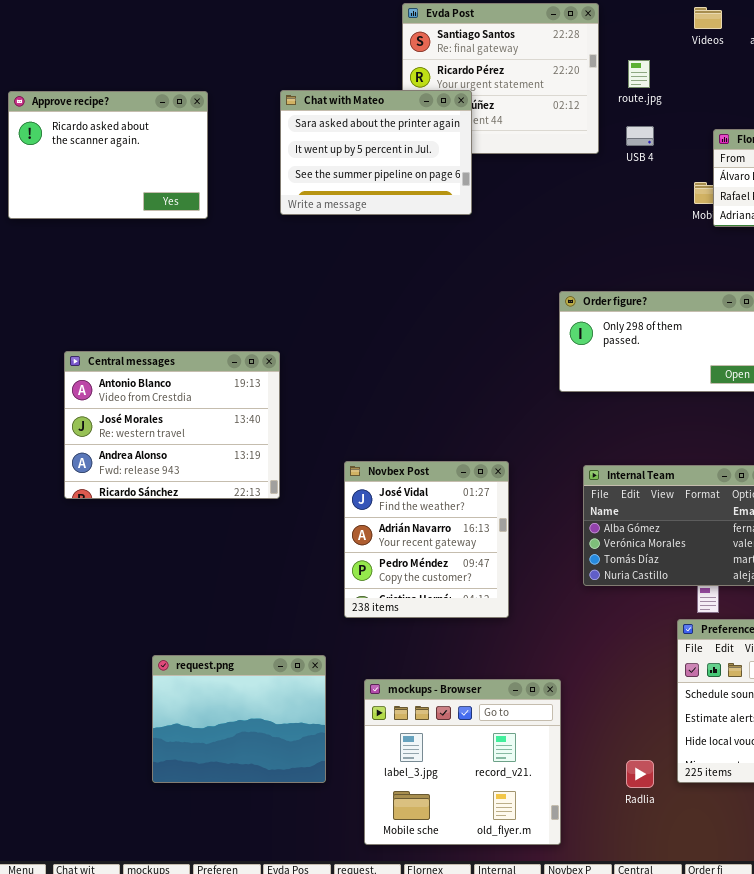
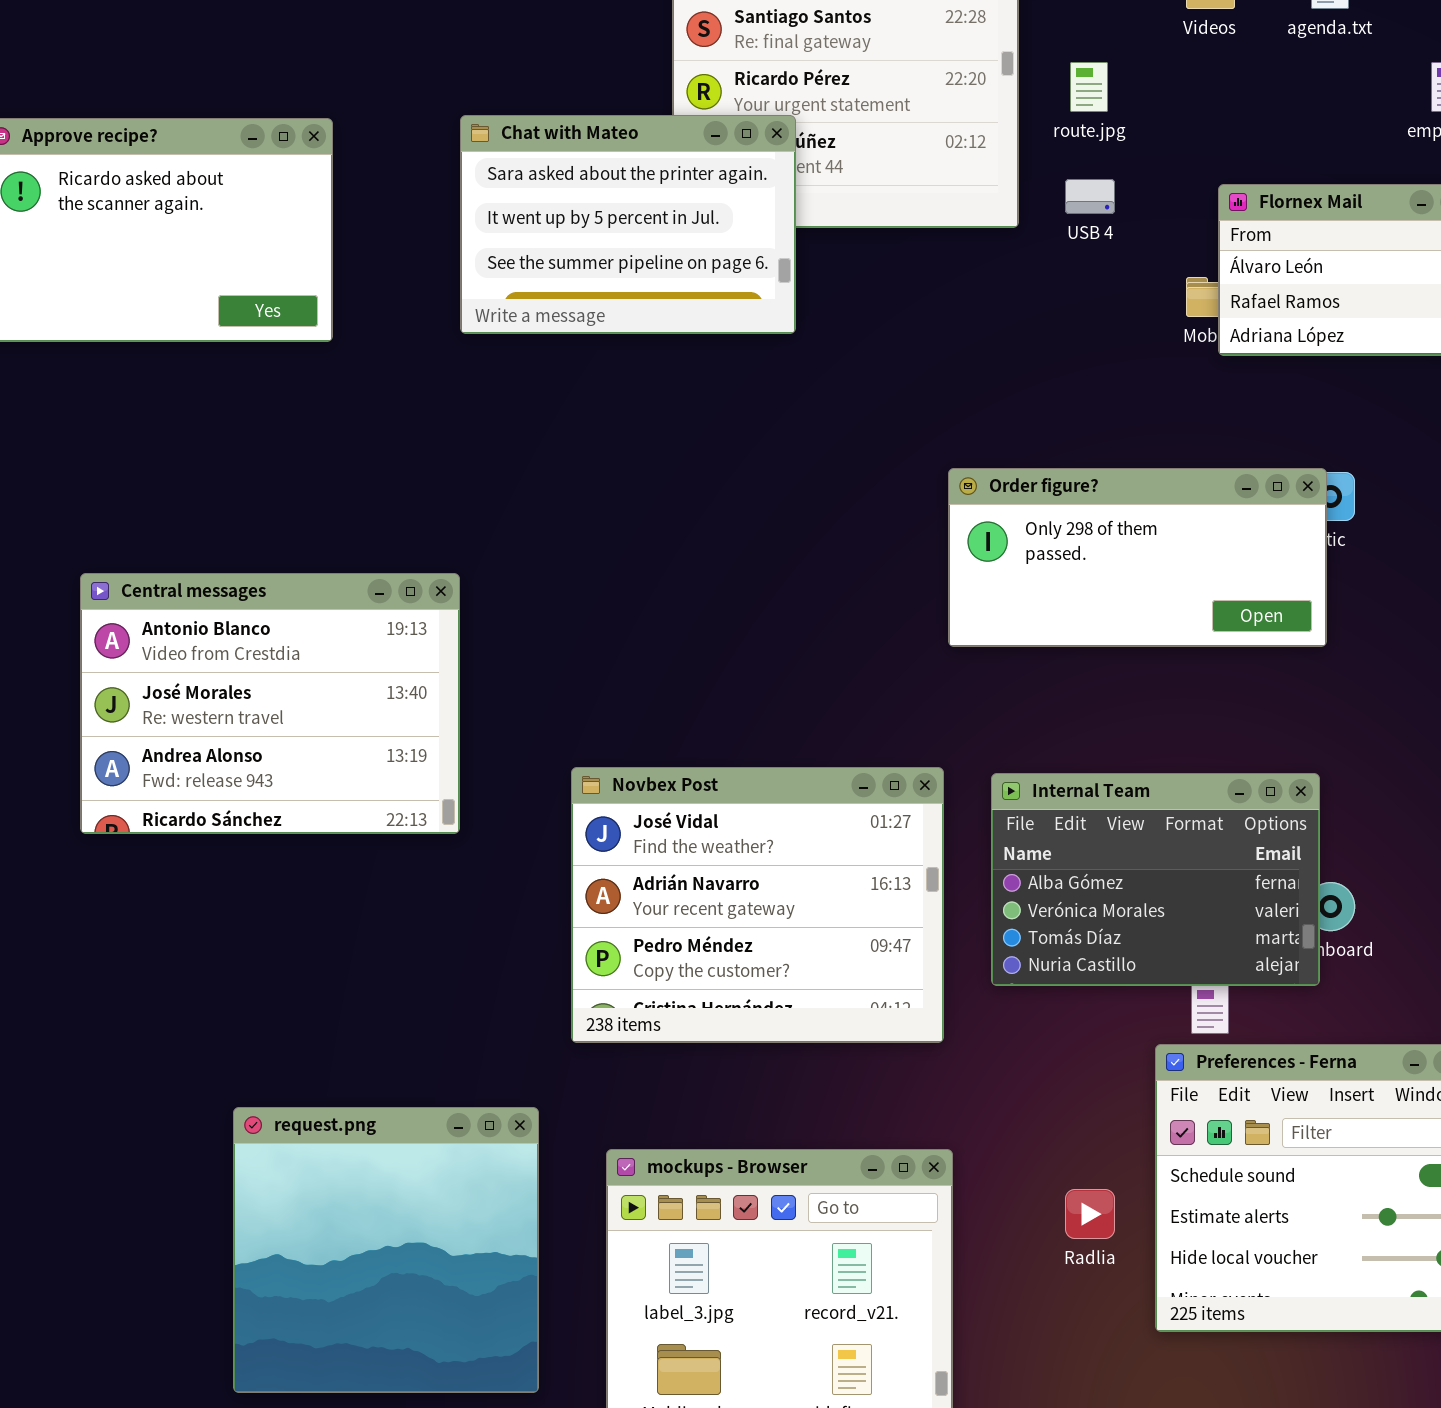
Novbex Post: [344,461,509,618] -> [571,767,944,1043], resized
request.png: [152,655,326,783] -> [233,1107,539,1393], resized
Radlia: [626,760,654,788] -> [1065,1189,1115,1239], moved

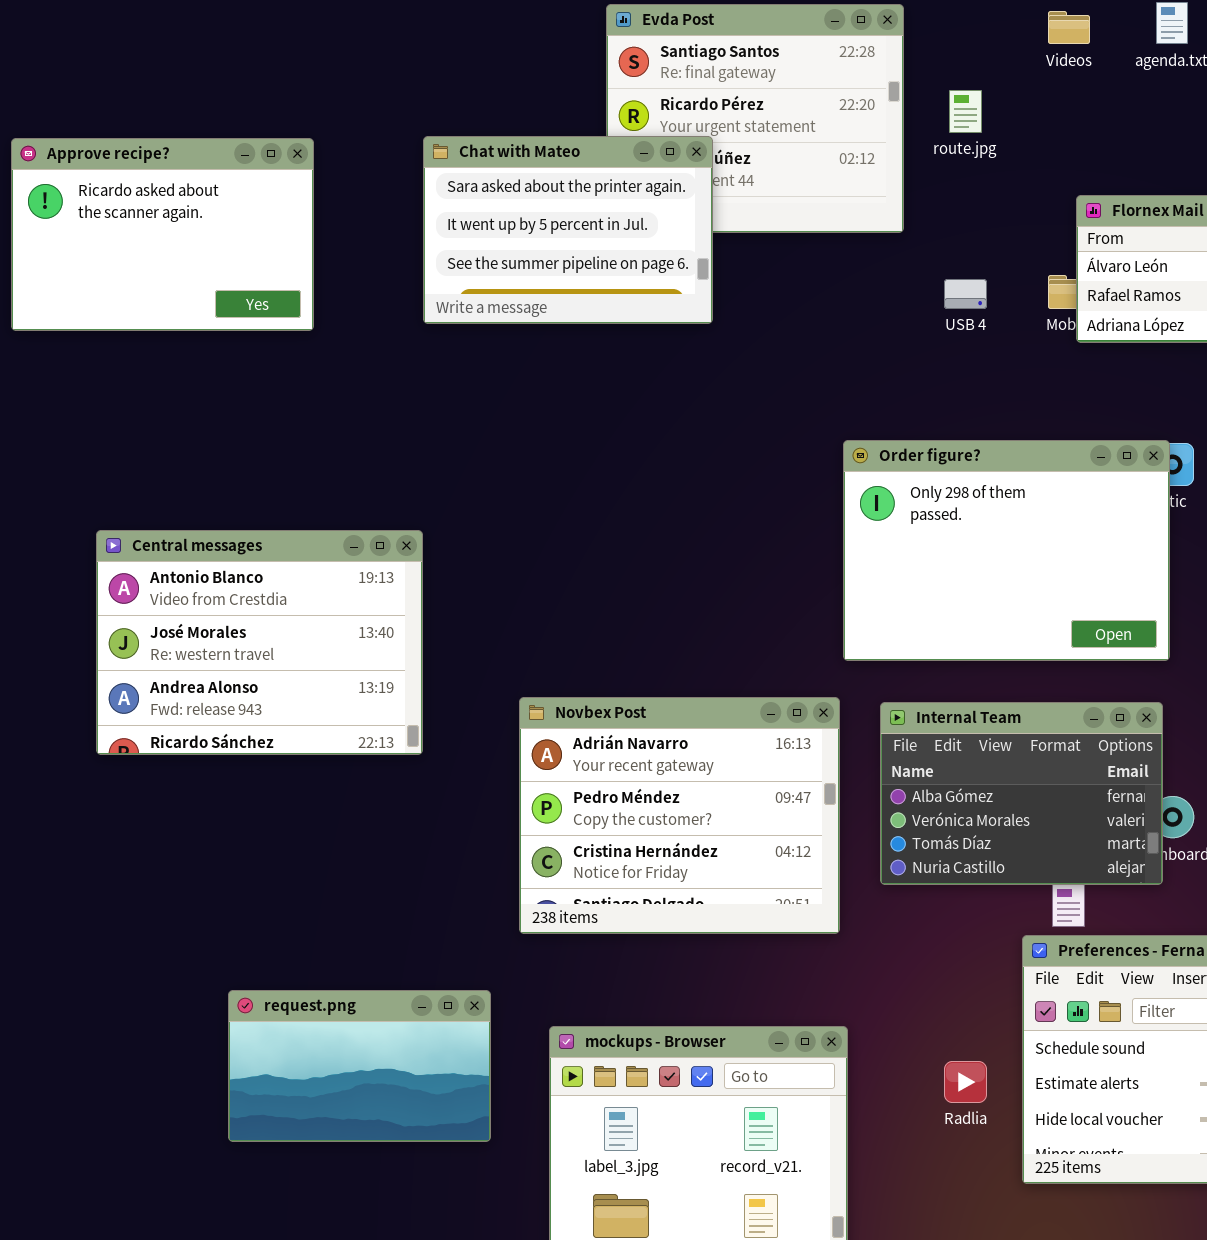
USB 4: [1065,179,1115,214] -> [944,279,987,309], moved
Order figure?: [948,468,1327,647] -> [843,440,1170,661], resized
Novbex Post: [571,767,944,1043] -> [519,697,840,934], scrolled down 1 row
request.png: [233,1107,539,1393] -> [228,990,491,1142], resized

